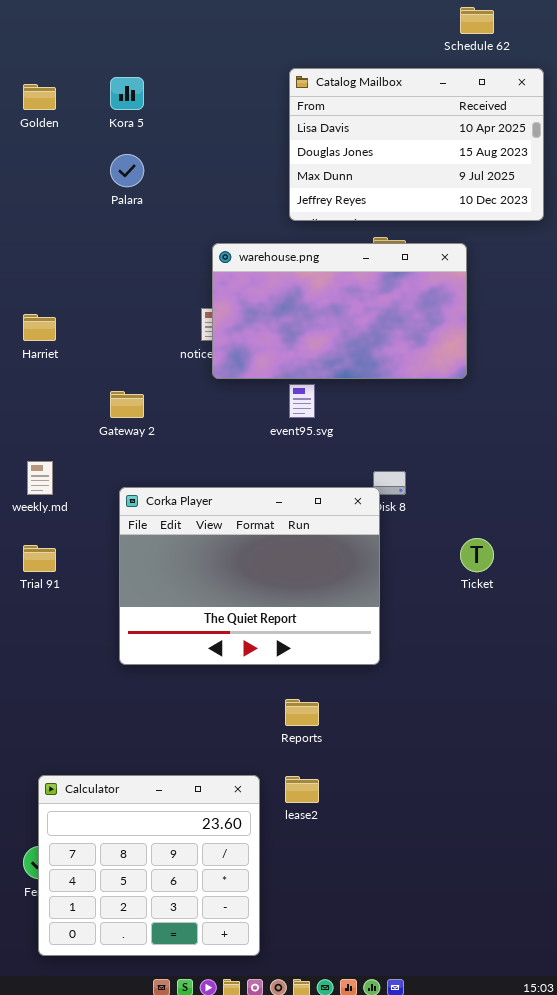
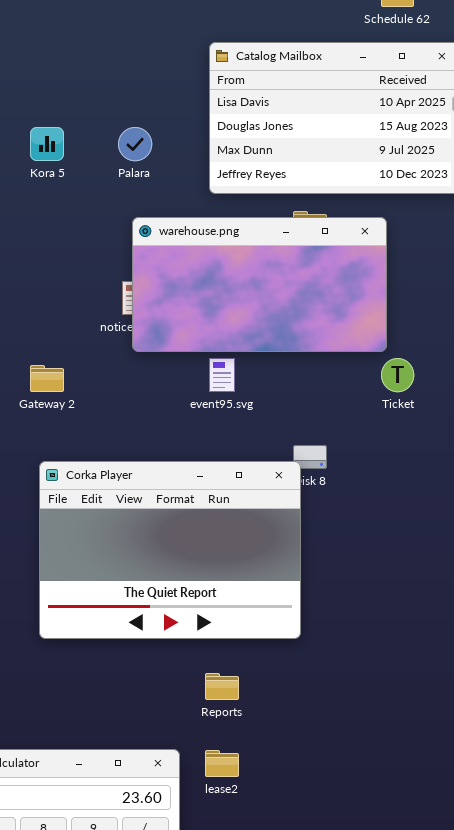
Kora 5: [110,77,144,110] -> [30,127,64,161], moved
Palara: [110,154,144,187] -> [118,127,152,161], moved
Ticket: [460,538,494,572] -> [381,358,414,392], moved

